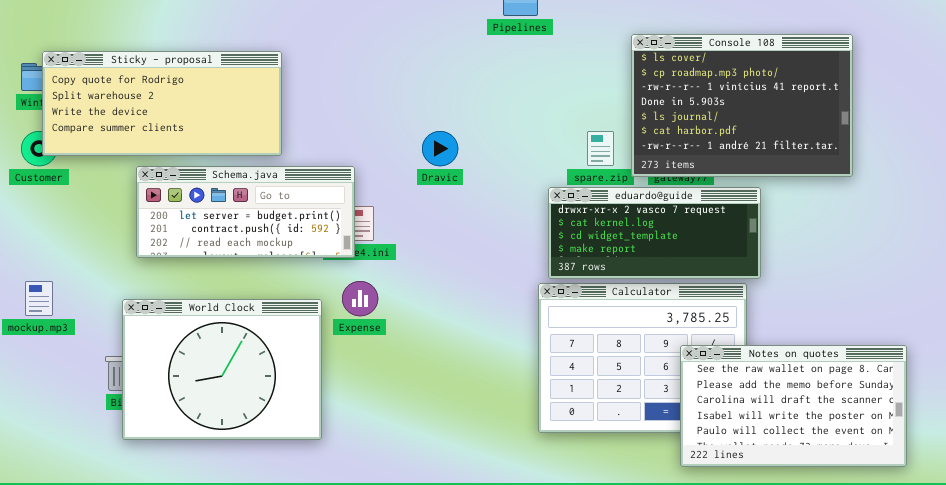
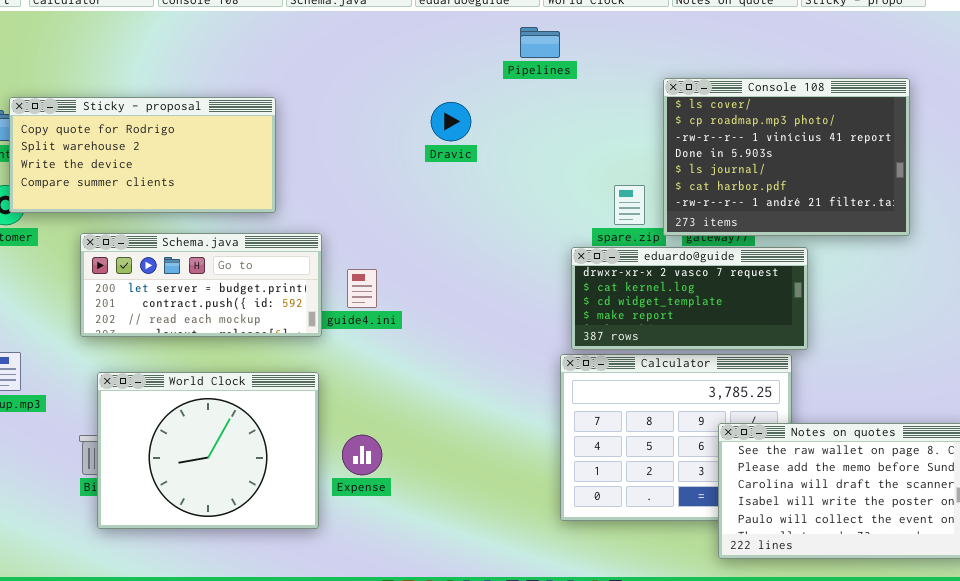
Dravic: [422,131,458,166] -> [431,102,471,141], moved
Schema.java: [136,166,355,258] -> [80,233,322,337], moved
Expense: [342,281,378,316] -> [342,435,382,475], moved

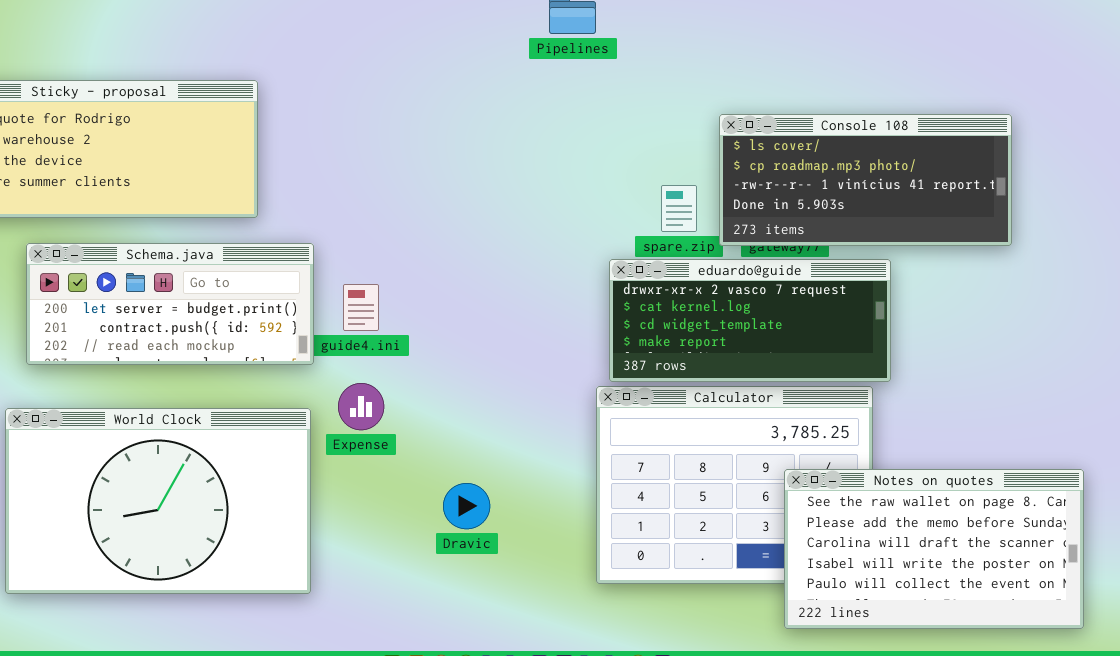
Console 108: [663,78,910,236] -> [719,114,1012,246], resized
Dravic: [431,102,471,141] -> [443,483,490,529], moved
World Clock: [97,372,319,529] -> [5,408,311,594], resized
Expense: [342,435,382,475] -> [338,383,384,430], moved

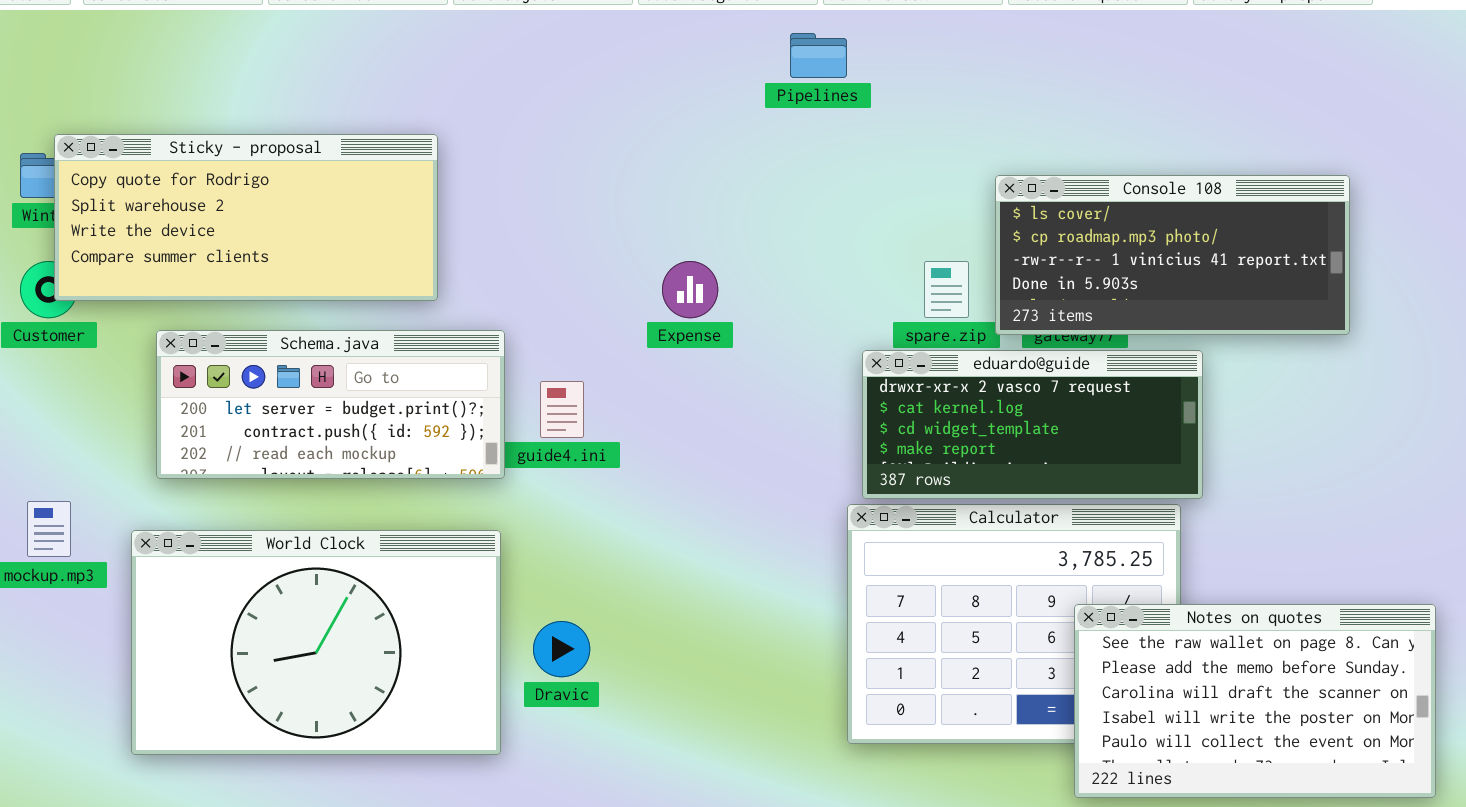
Expense: [338,383,384,430] -> [662,261,718,318], moved
Dravic: [443,483,490,529] -> [533,621,590,677], moved

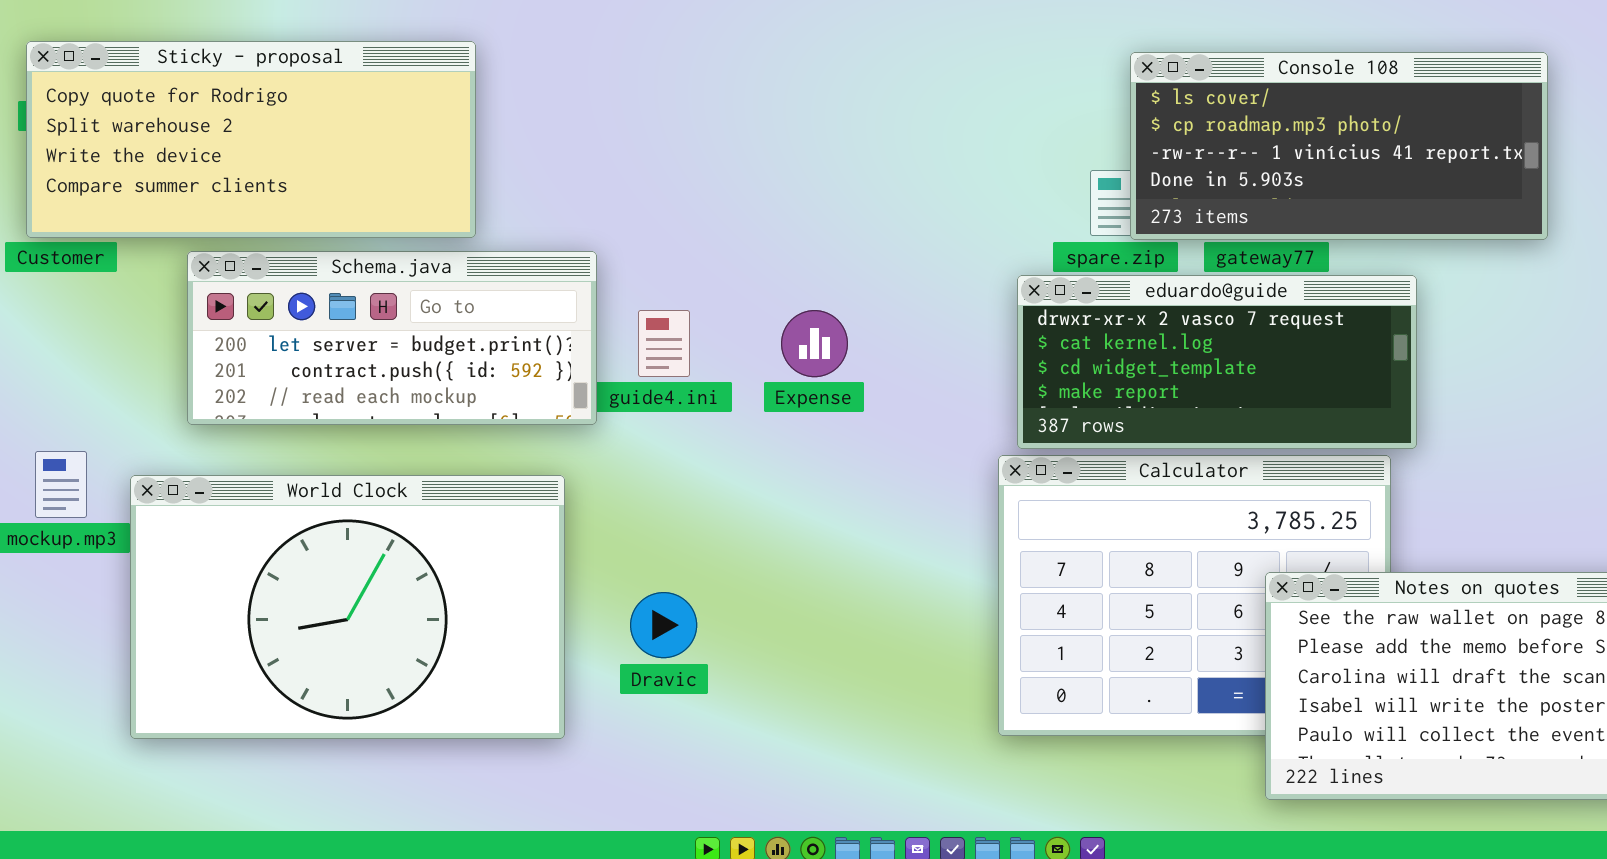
Sticky - proposal: [54,134,438,301] -> [26,41,476,238], moved
Console 108: [995,175,1350,335] -> [1130,52,1548,240], moved
Expense: [662,261,718,318] -> [781,310,848,377], moved
World Clock: [131,530,501,755] -> [130,475,565,739], moved

